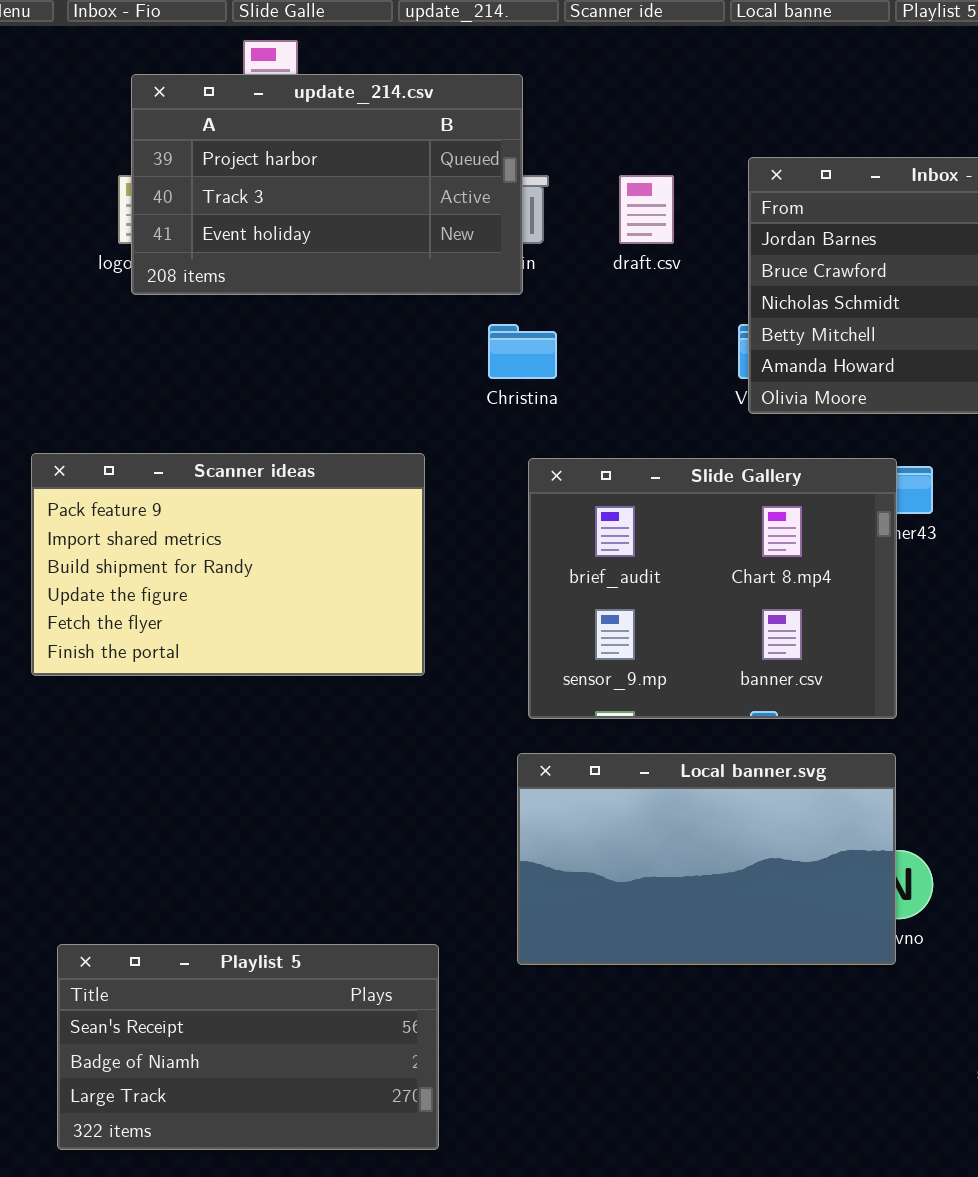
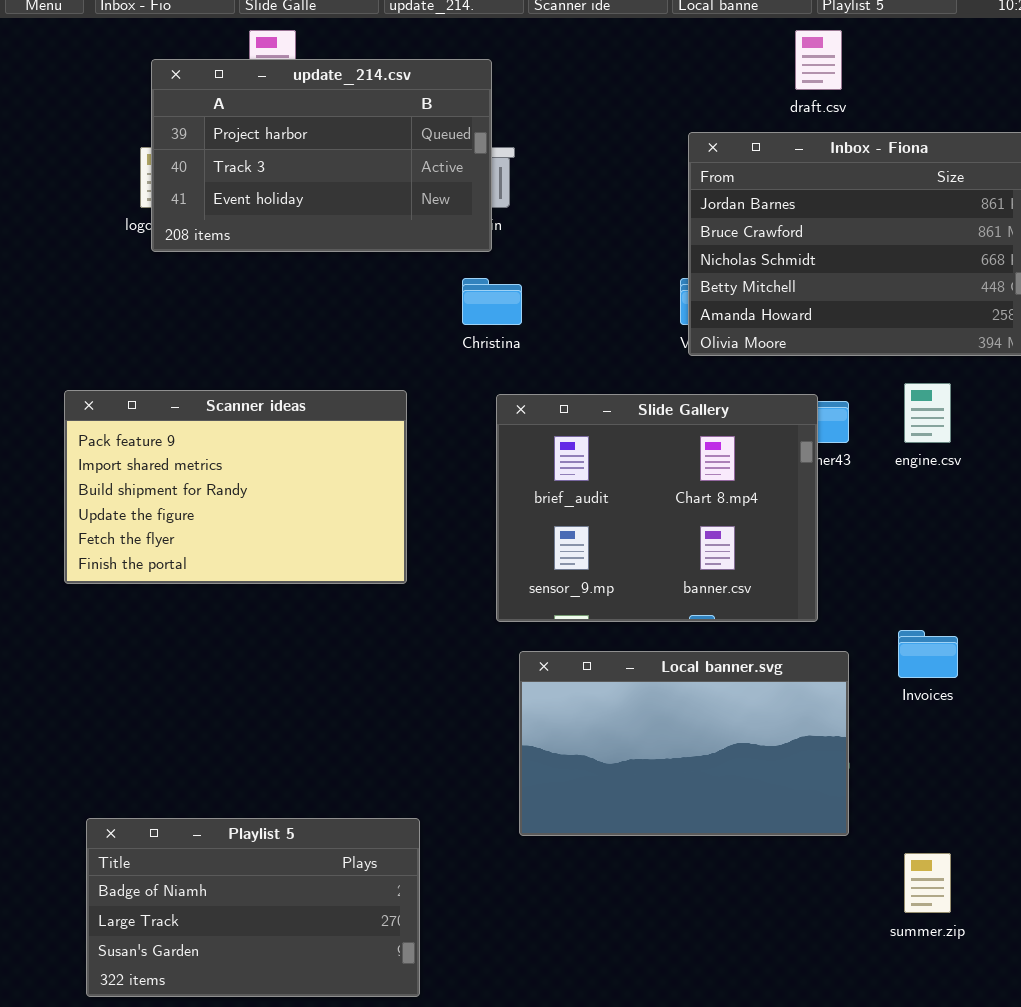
draft.csv: [619,175,674,244] -> [795,30,842,90], moved
Local banner.svg: [517,753,896,965] -> [519,651,849,836], moved
Playlist 5: [57,944,439,1150] -> [86,818,420,997], scrolled down 1 row

